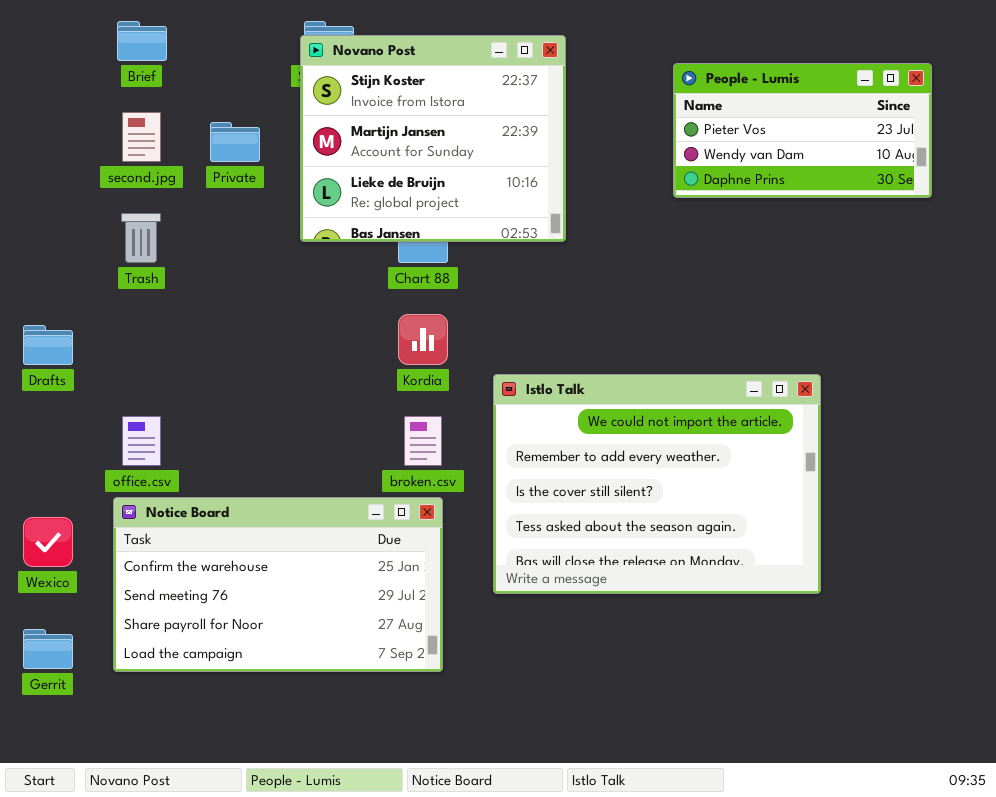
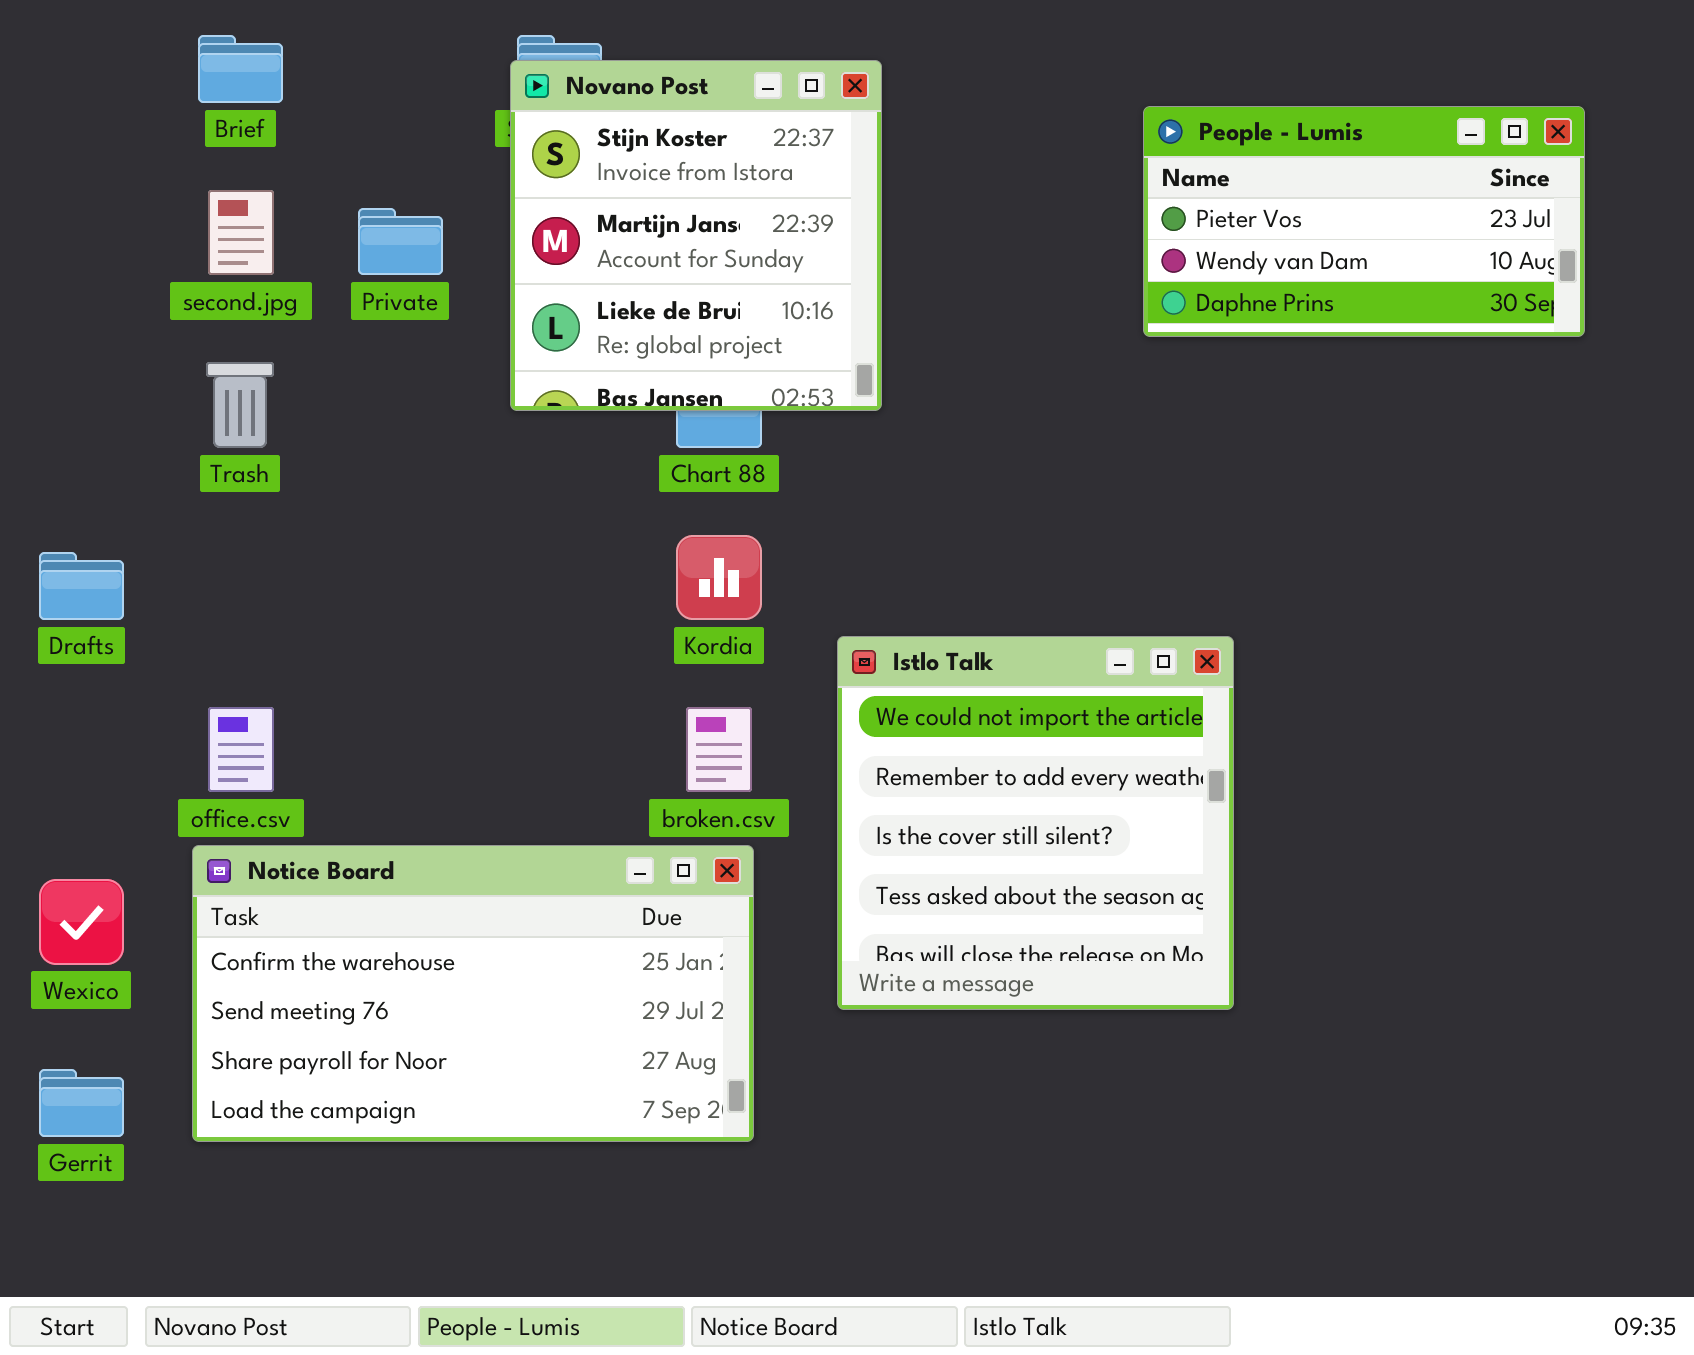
Novano Post: [300,35,566,242] -> [510,60,882,411], resized
Istlo Talk: [493,374,821,594] -> [837,636,1234,1010], resized

